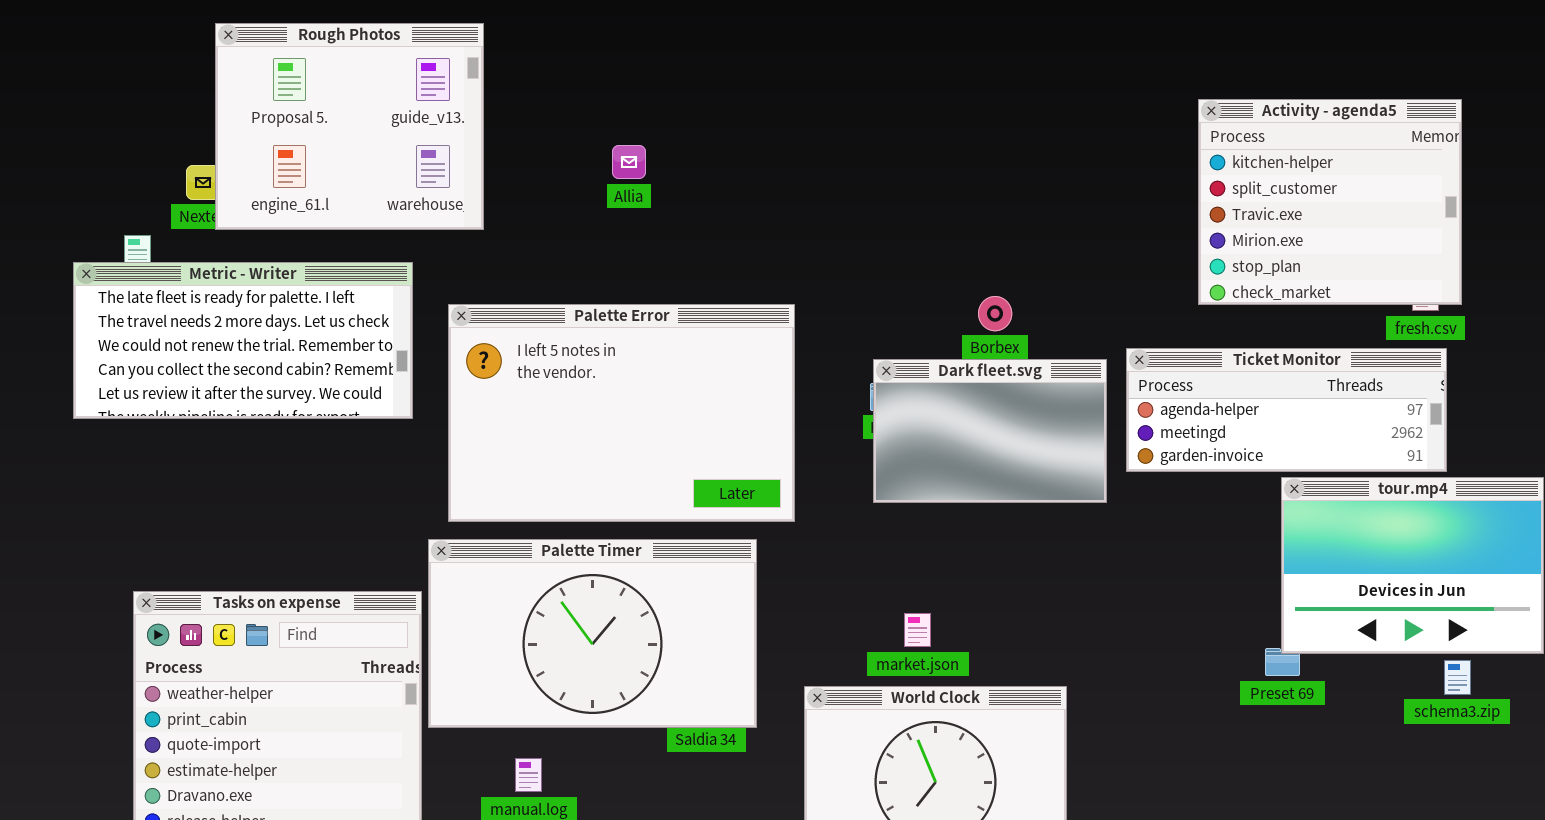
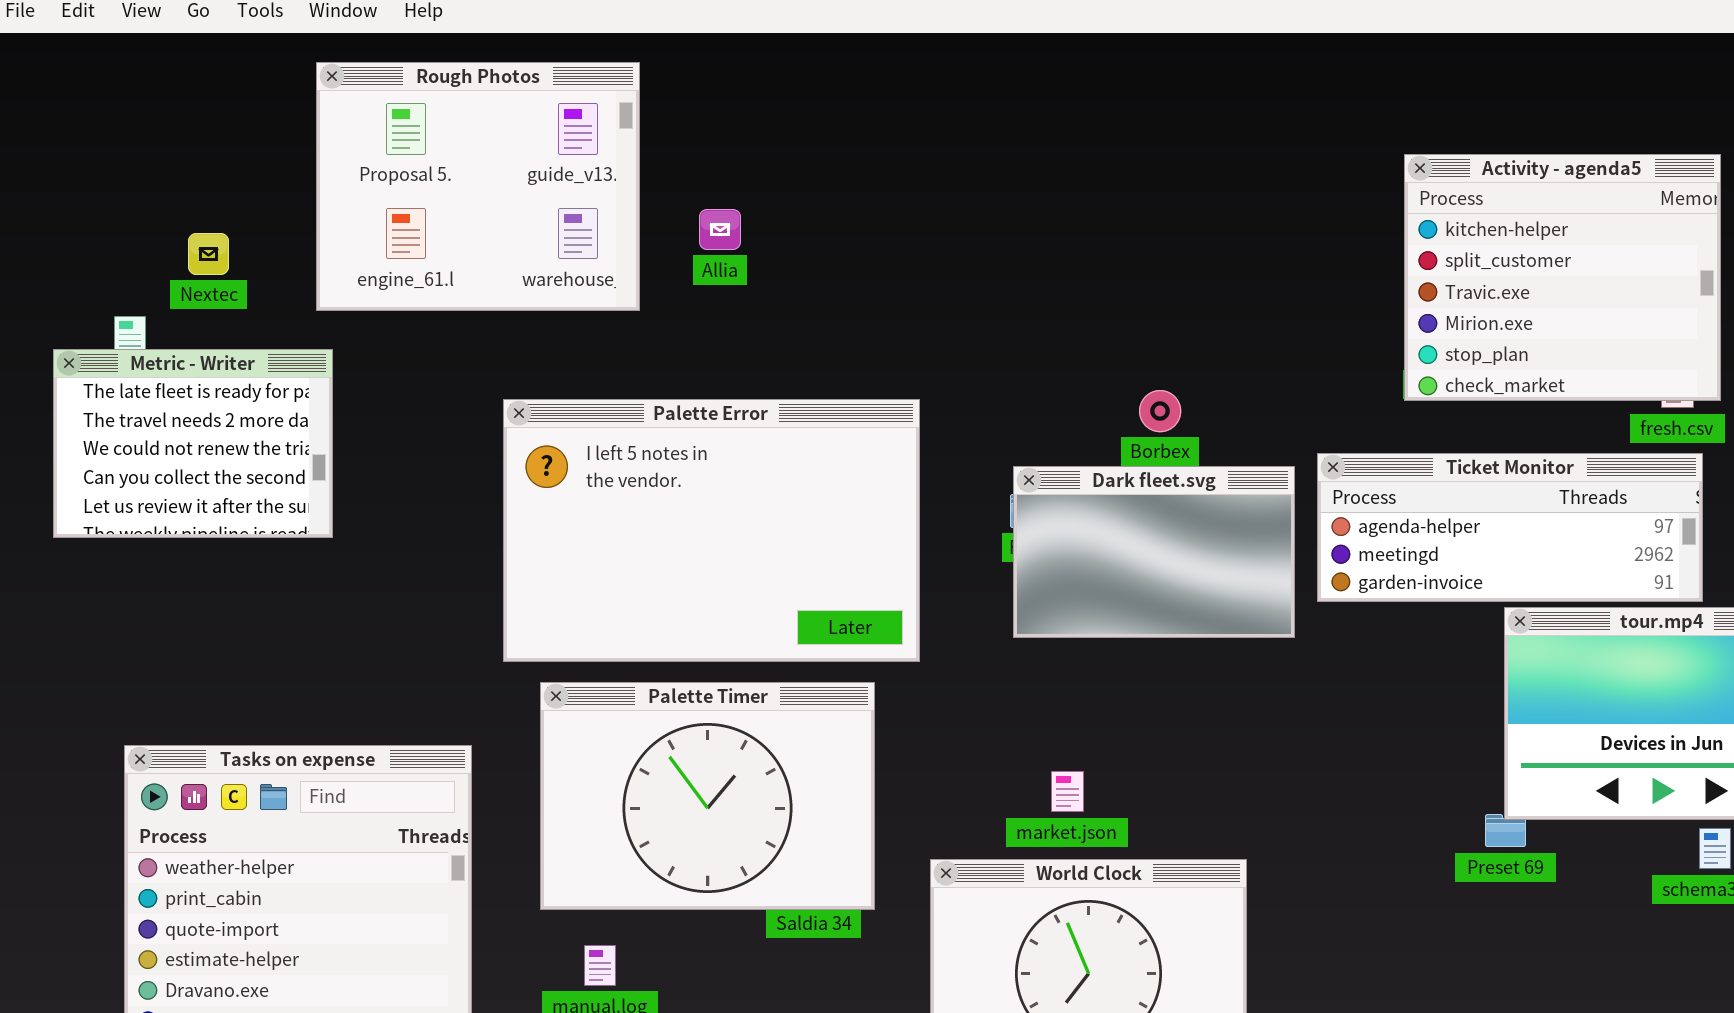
Rough Photos: [215,23,484,230] -> [316,62,640,311], moved
Metric - Writer: [73,262,413,419] -> [53,349,333,538], resized
Palette Timer: [428,539,757,728] -> [540,682,875,910], resized

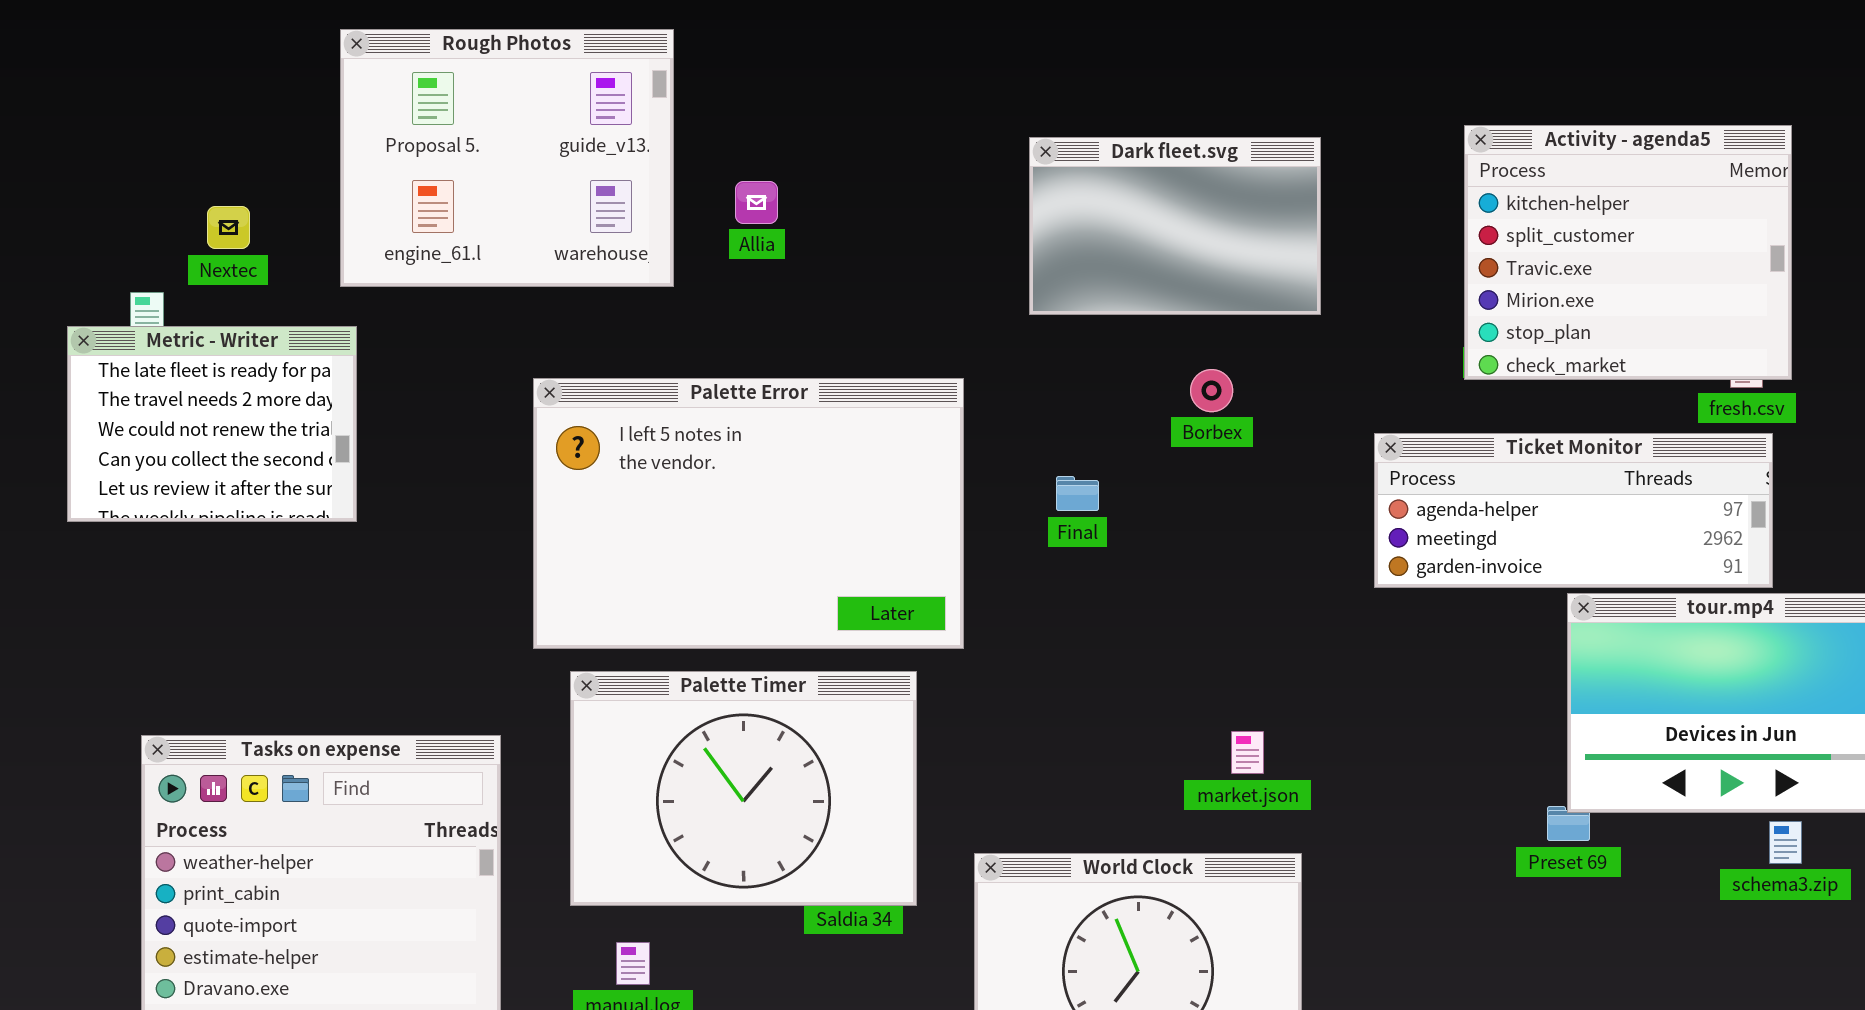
Dark fleet.svg: [1013,466,1295,638] -> [1029,137,1321,315], moved
market.json: [1051,771,1084,812] -> [1231,731,1264,774], moved

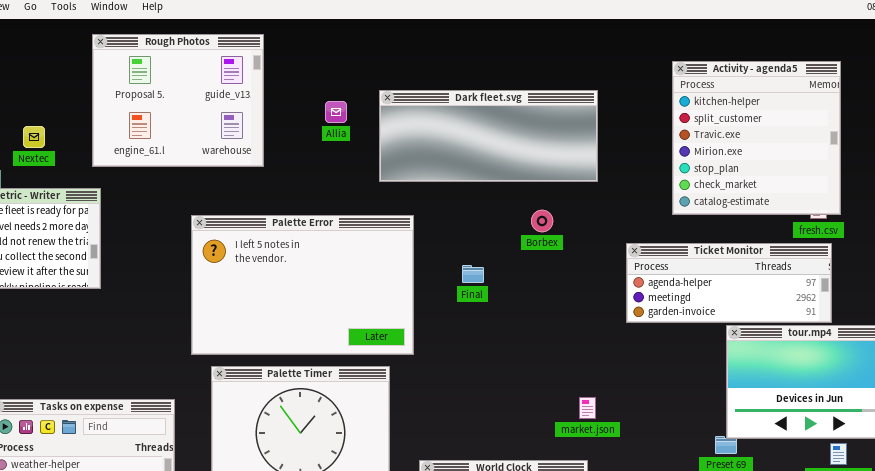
Activity - agenda5: [1464,125,1792,380] -> [672,61,841,215], resized
Dark fleet.svg: [1029,137,1321,315] -> [379,90,598,182], resized
Allia: [735,181,778,224] -> [325,101,347,123], moved
market.json: [1231,731,1264,774] -> [579,397,596,419], moved

